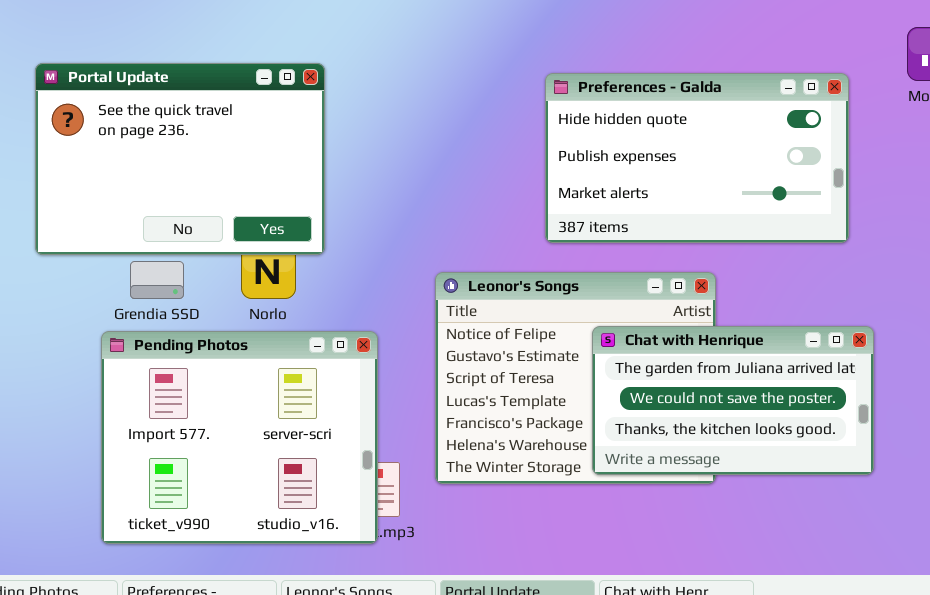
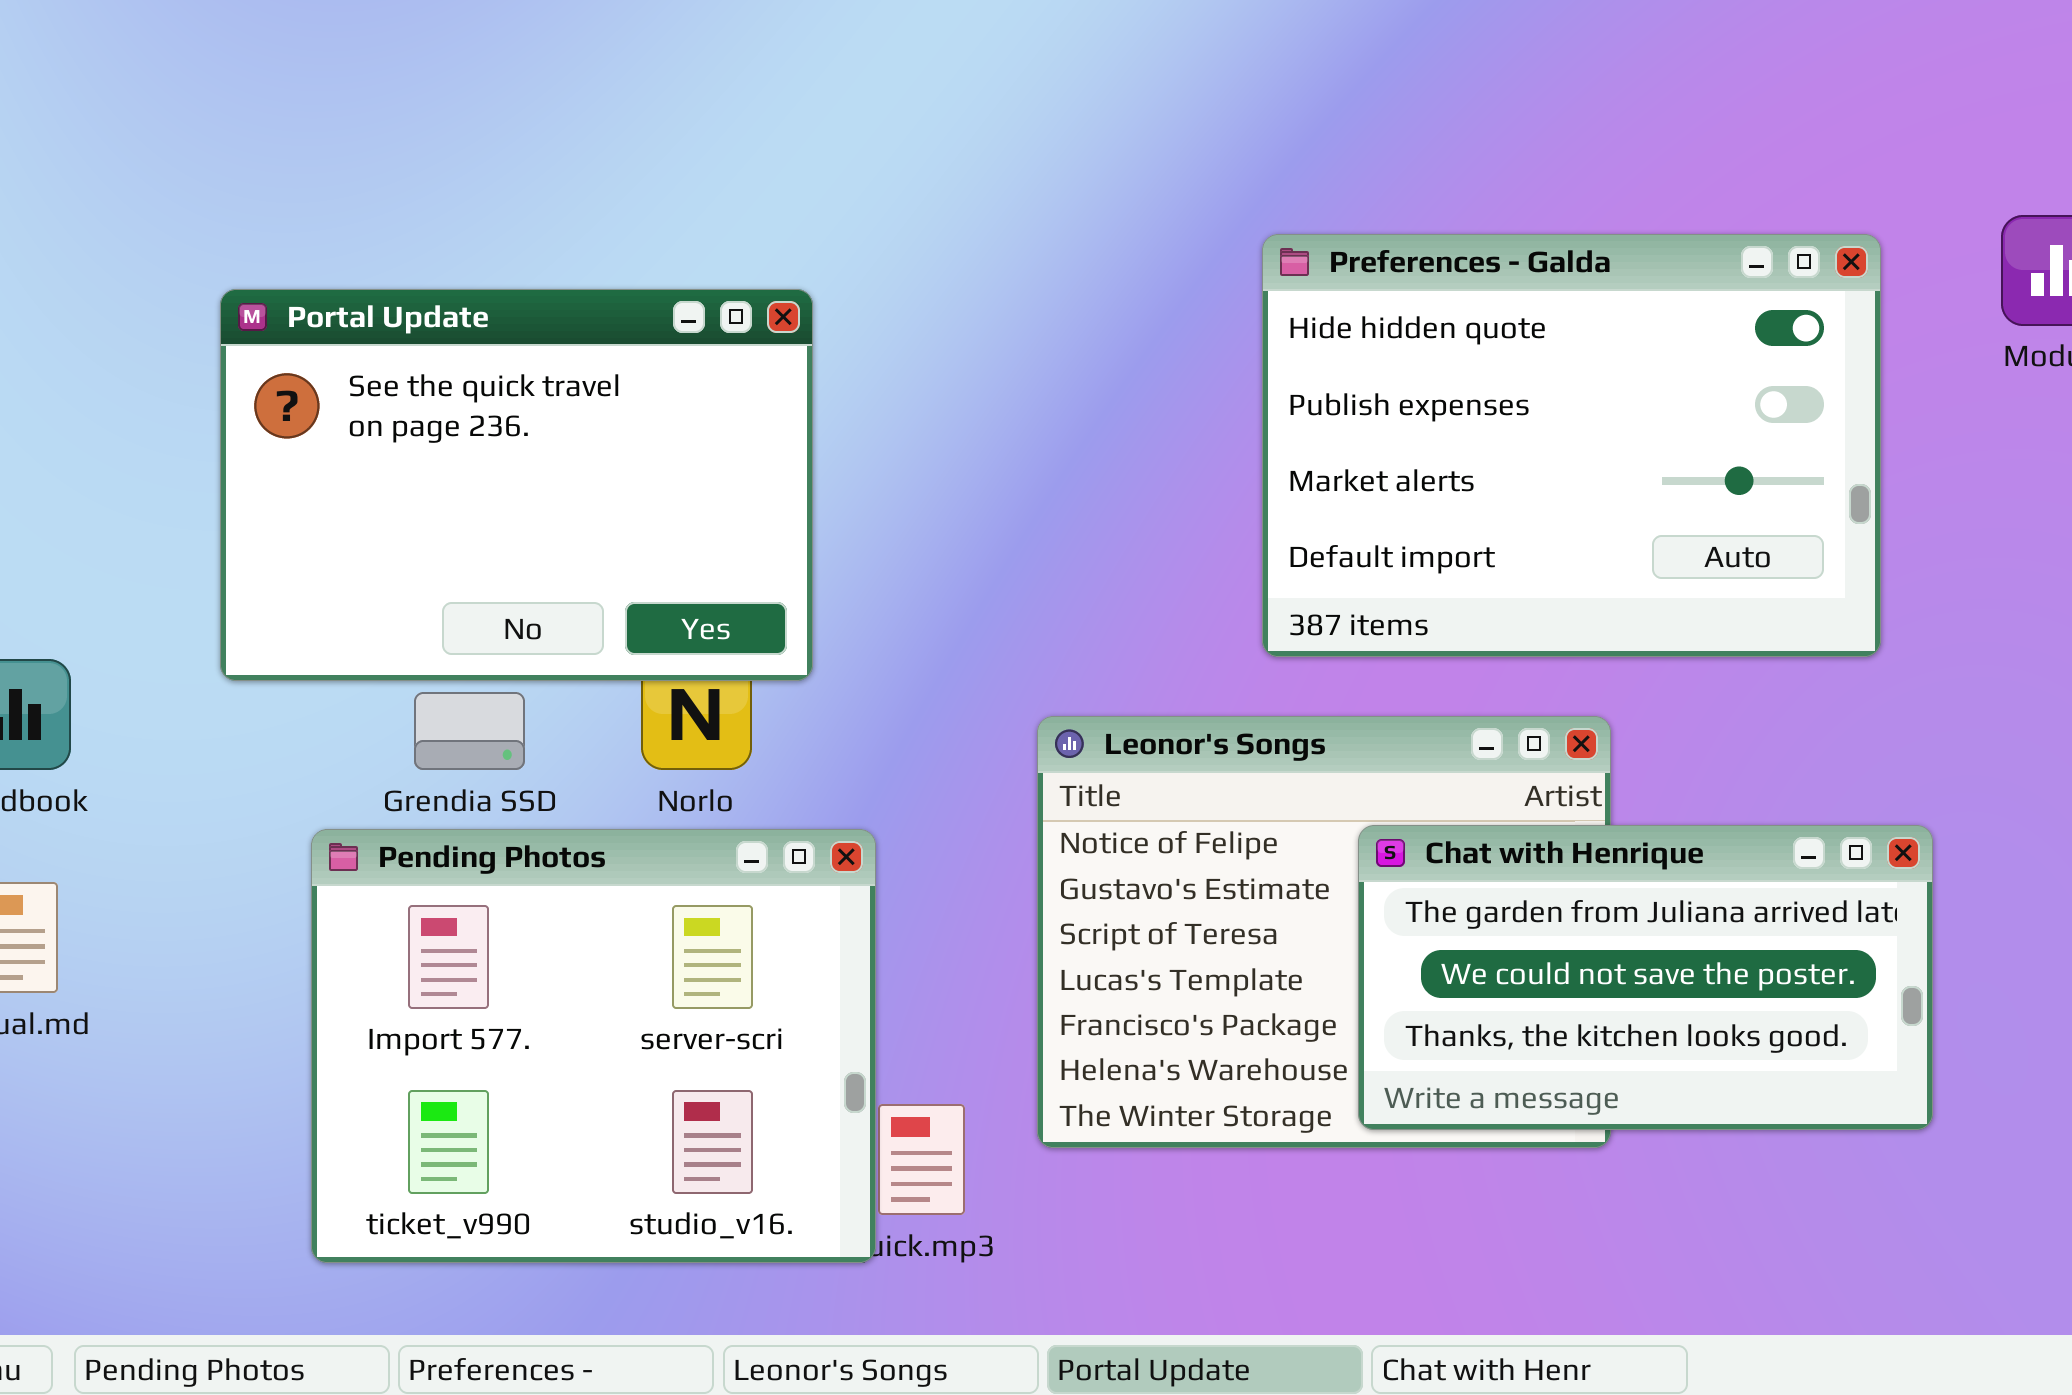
Preferences - Galda: [545,73,849,243] -> [1262,234,1881,657], resized
Pending Photos: [101,331,378,544] -> [311,829,876,1263], moved

